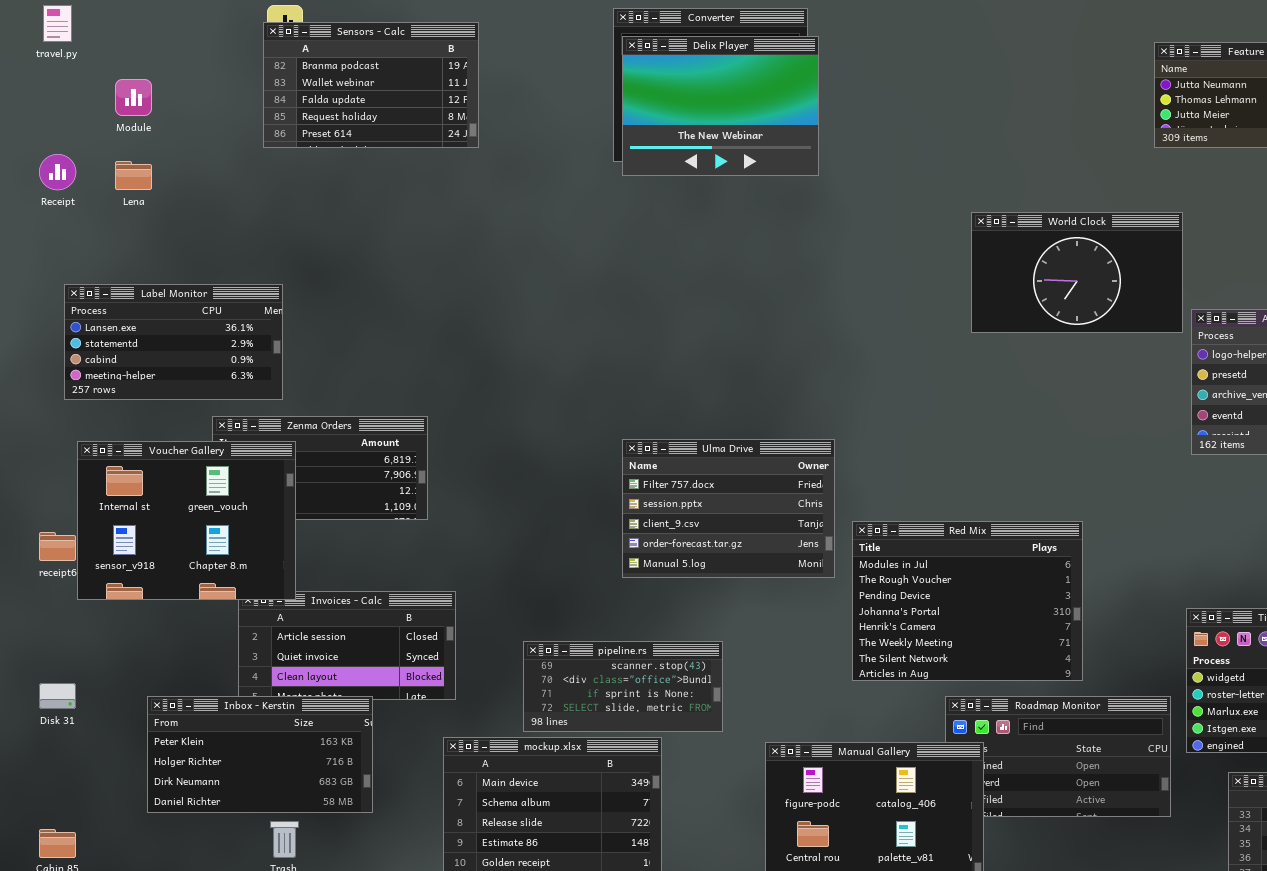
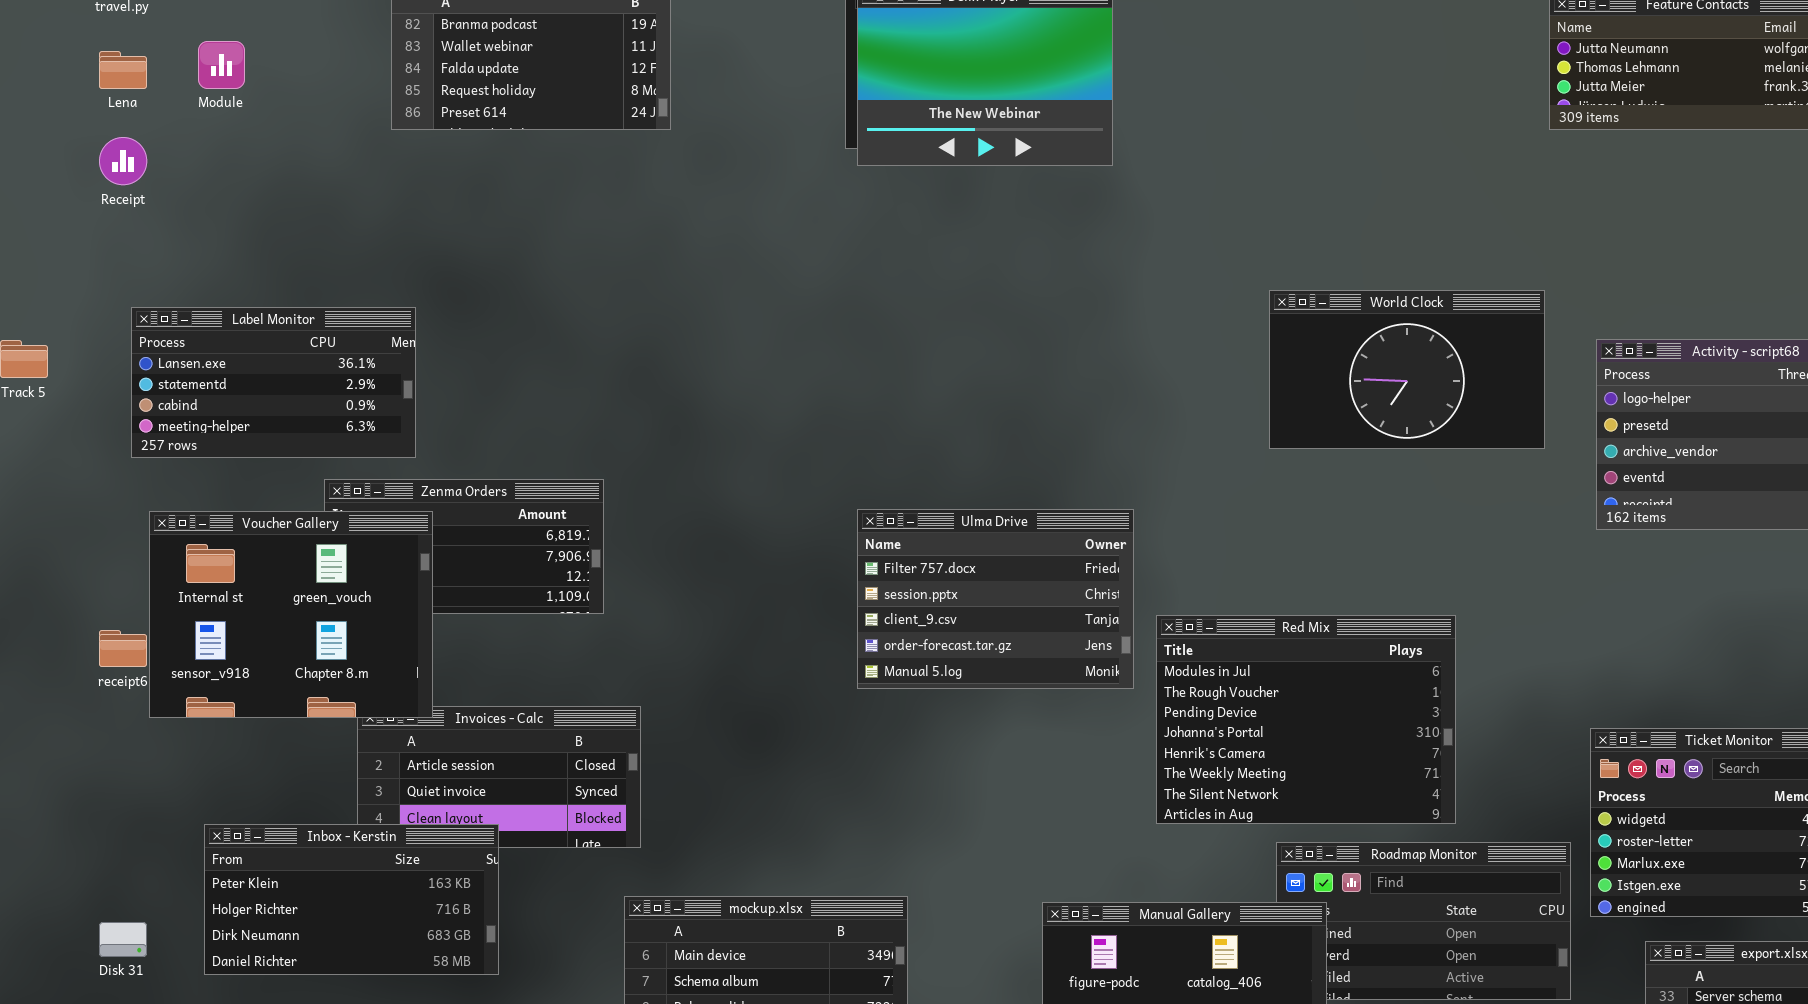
Lena: [115,161,152,190] -> [99,51,147,89], moved
World Clock: [971,212,1183,333] -> [1269,290,1545,449], moved
pipeline.rs: [523,641,723,732] -> none, closed
Disk 31: [39,683,76,709] -> [99,922,147,957], moved
Inbox - Kerstin: [147,696,373,813] -> [204,824,499,975], moved

